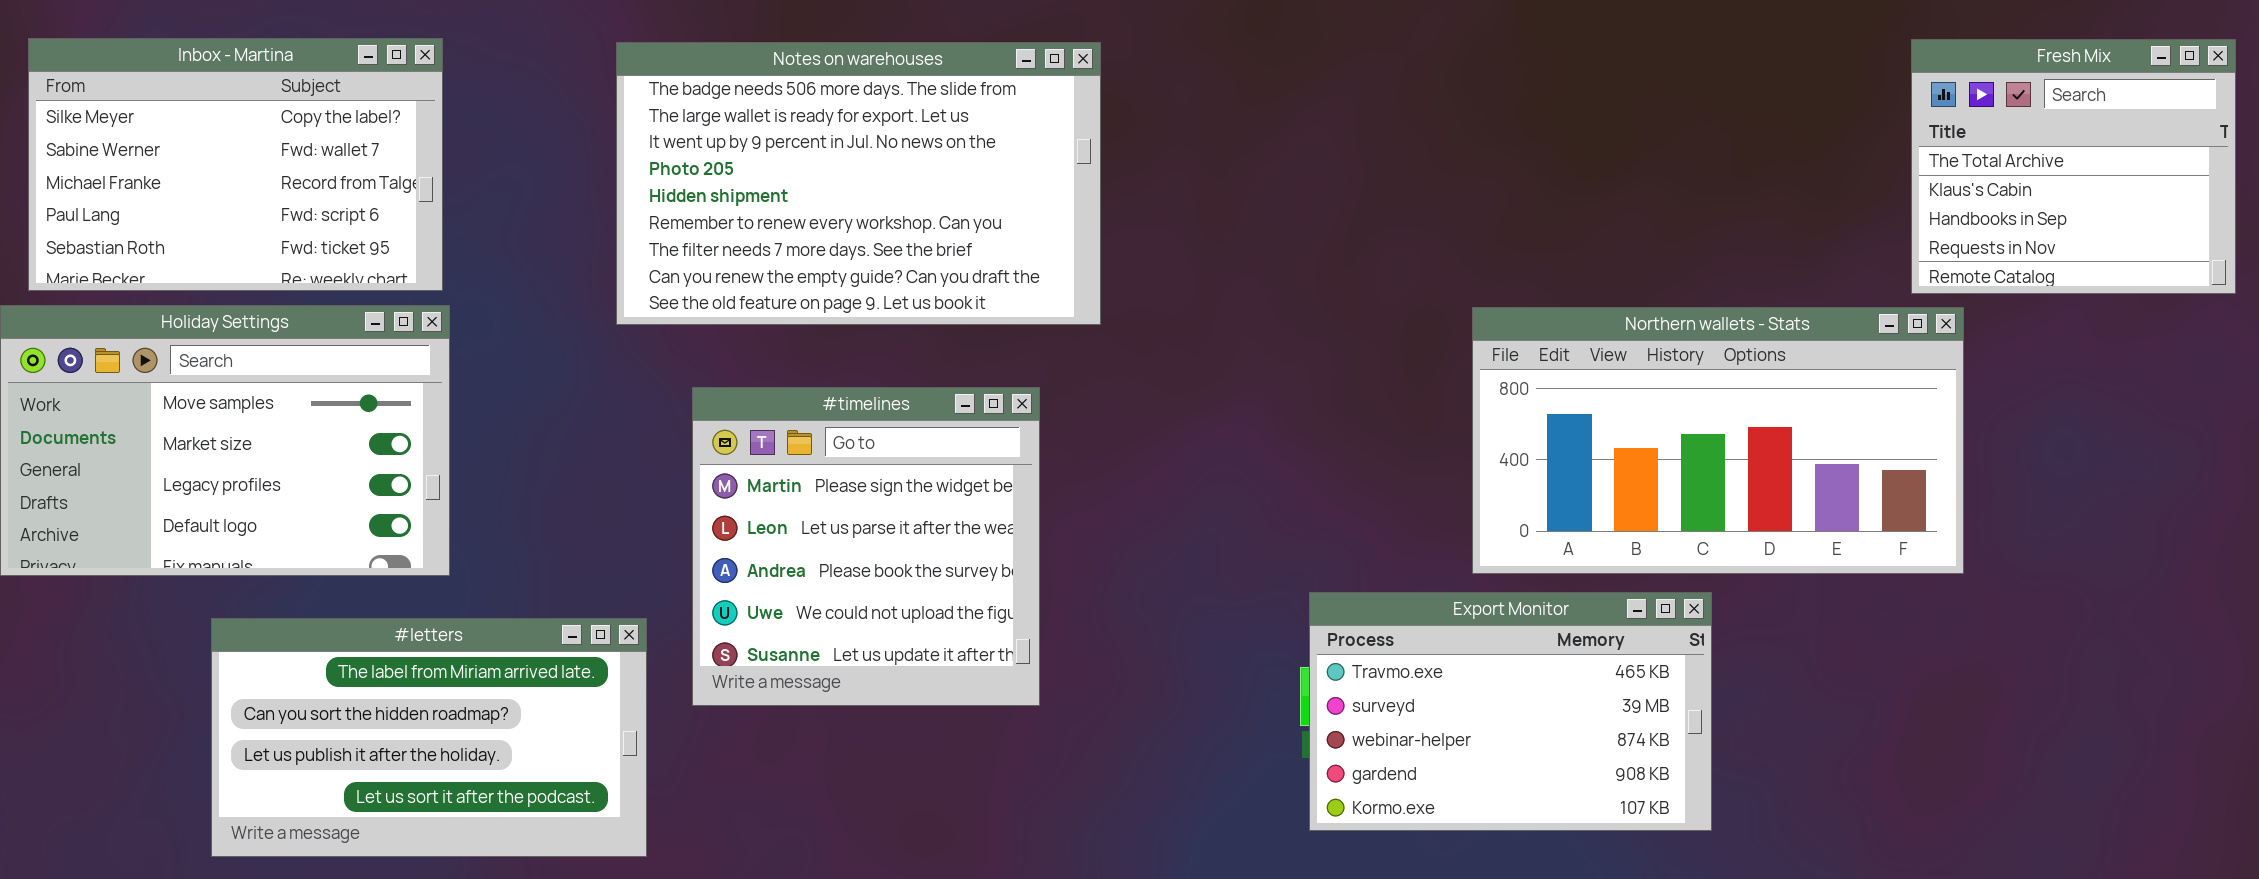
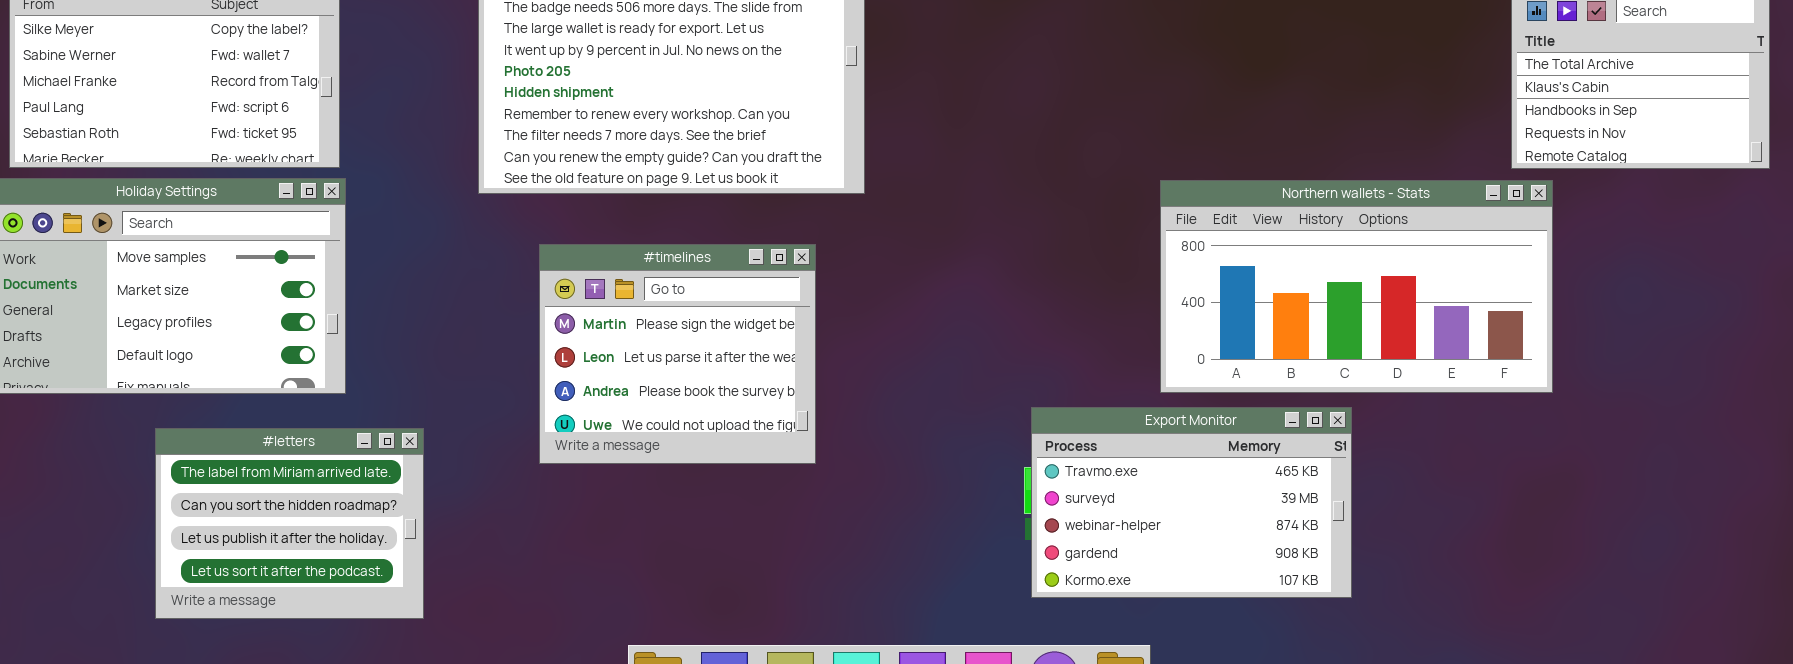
#timelines: [692,387,1040,706] -> [539,244,816,464], resized
#letters: [211,618,647,857] -> [155,428,424,619], resized

